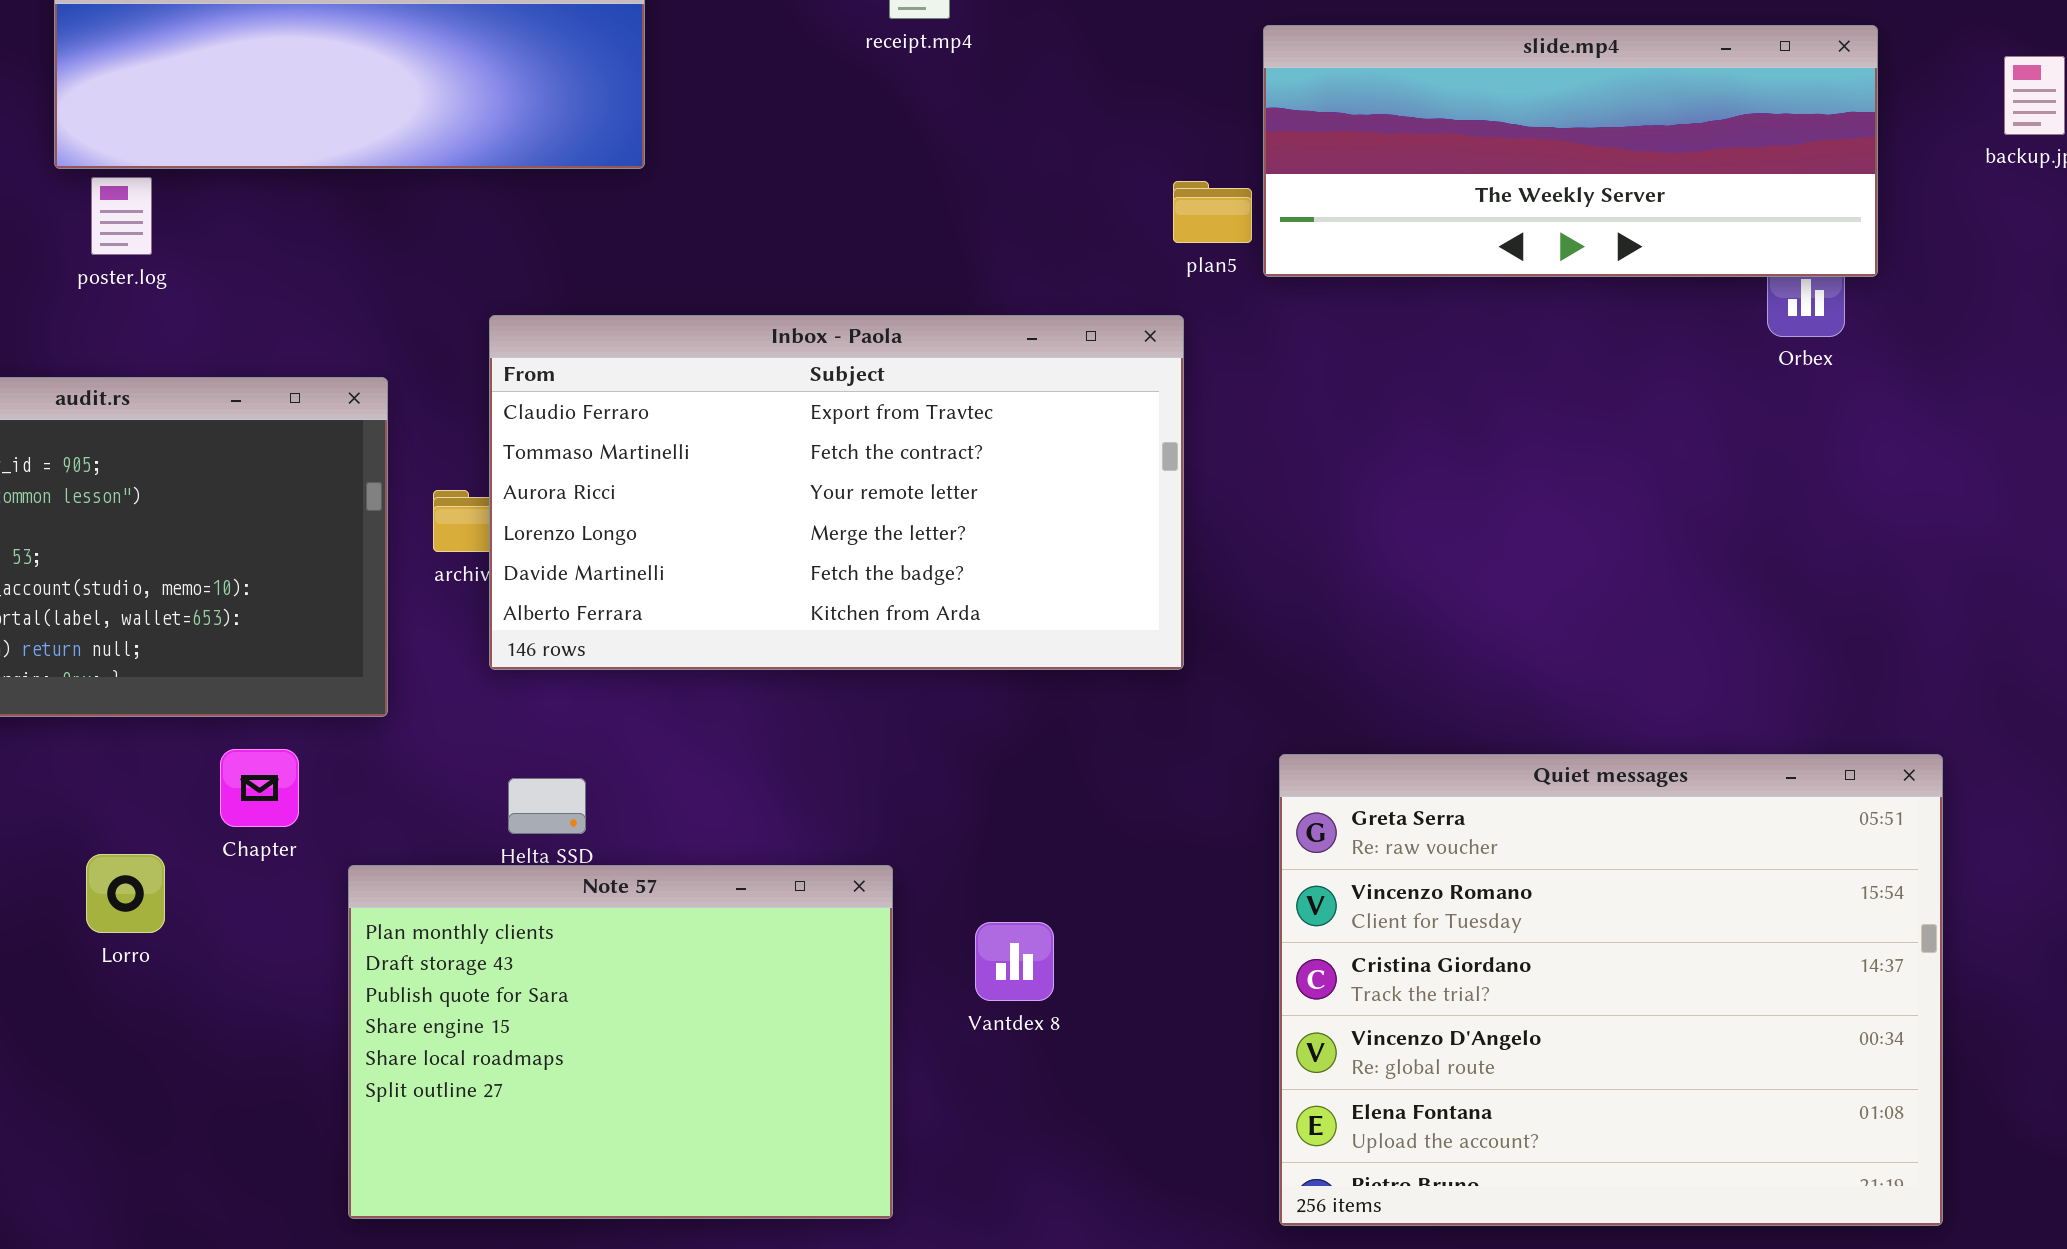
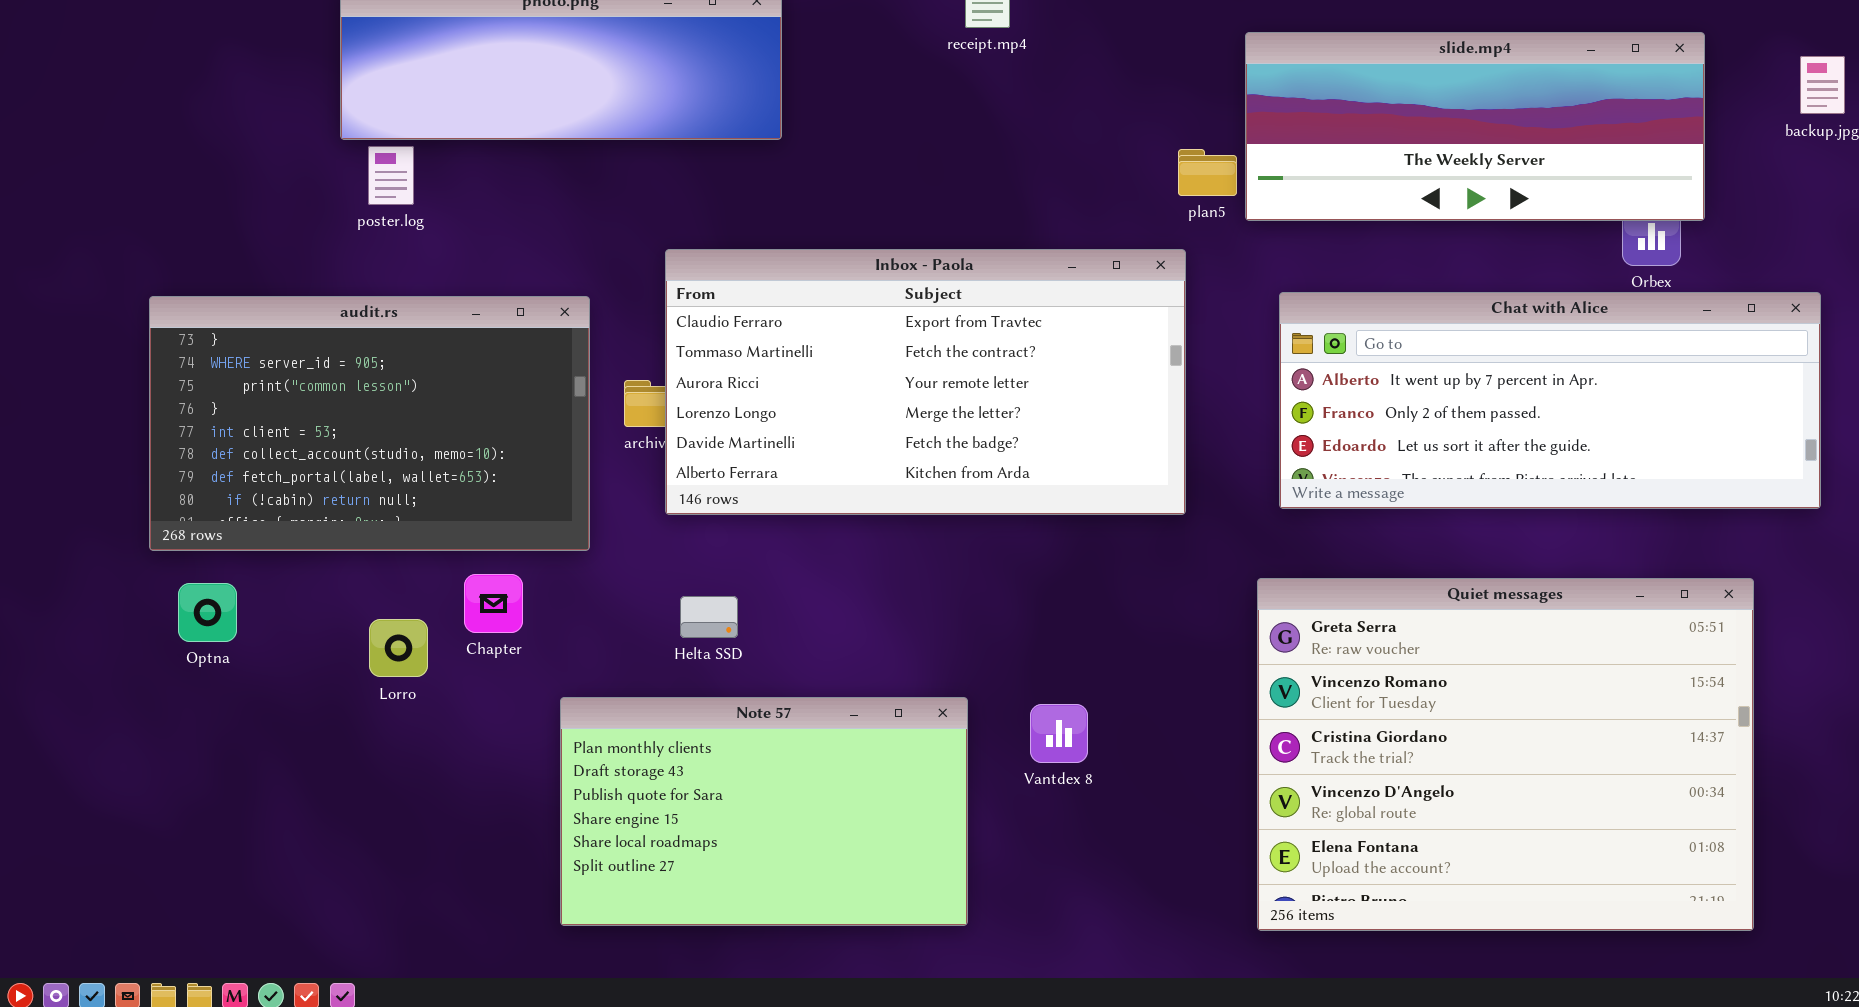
Chat with Alice: none -> [1279,292,1821,509], opened
Lorro: [86,854,165,933] -> [369,619,428,677], moved
Note 57: [348,865,893,1219] -> [560,697,968,926], resized

